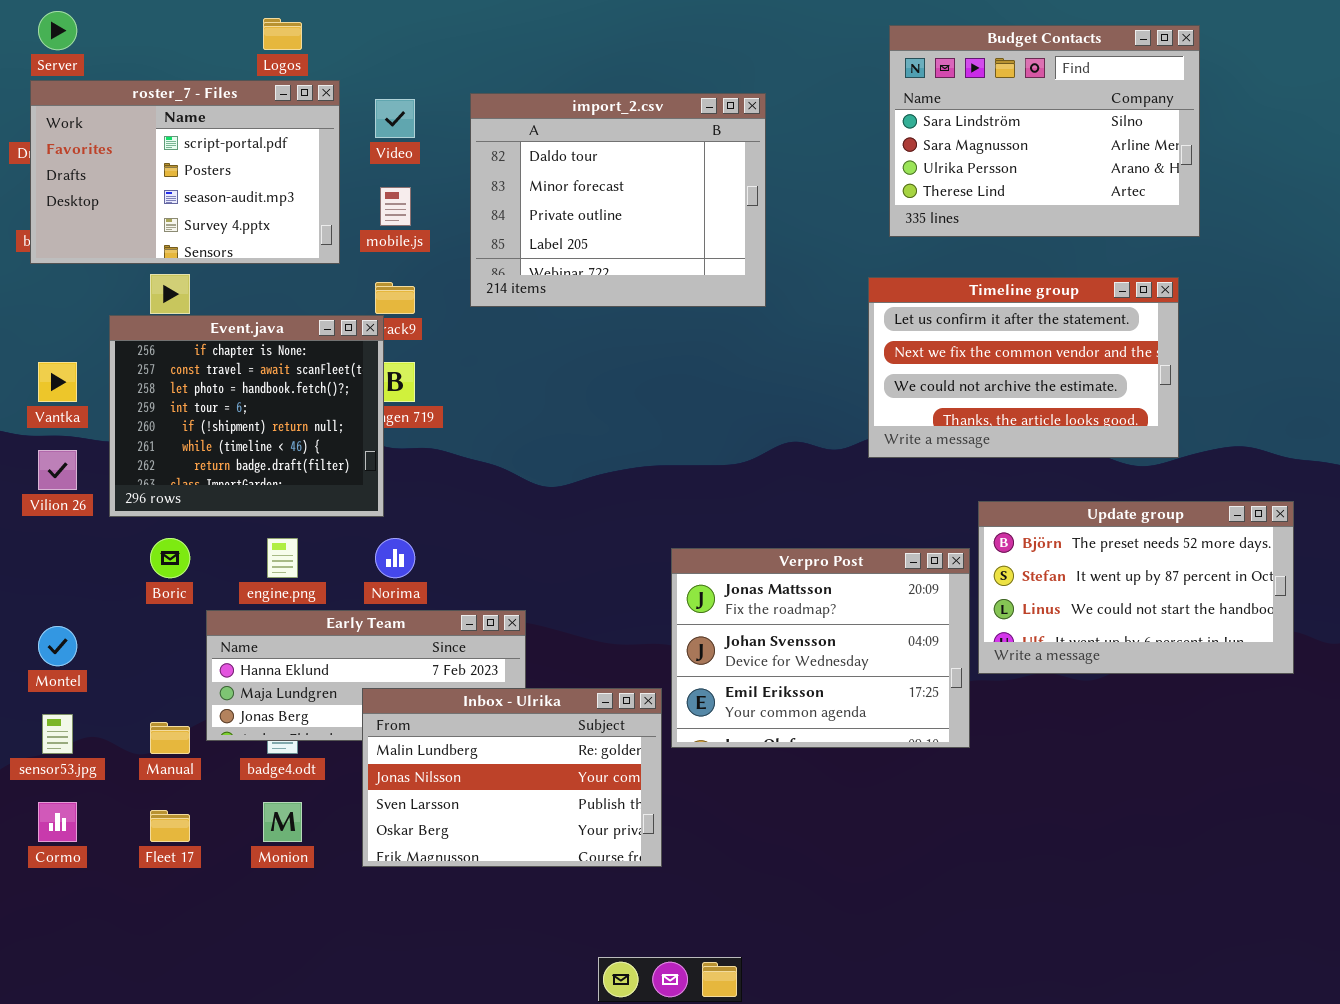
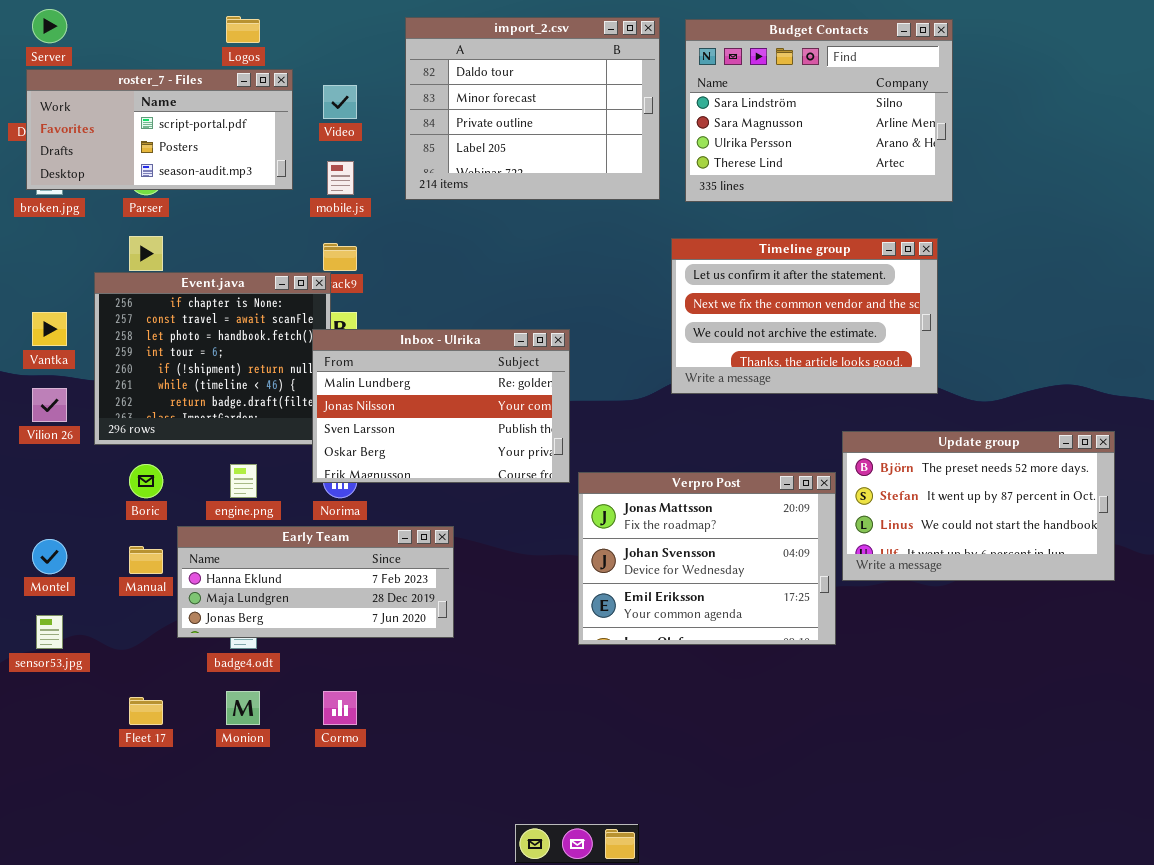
Budget Contacts: [889,25,1200,237] -> [685,19,953,202], moved
roster_7 - Files: [30,80,340,264] -> [26,69,293,190], resized
import_2.csv: [470,93,766,307] -> [405,17,660,200], moved
Timeline group: [868,277,1179,458] -> [671,238,938,394], moved
Inbox - Ulrika: [362,688,662,867] -> [312,329,570,483], moved
Manual: [150,722,190,754] -> [129,546,163,574], moved
Cormo: [38,802,77,842] -> [323,691,357,725], moved

